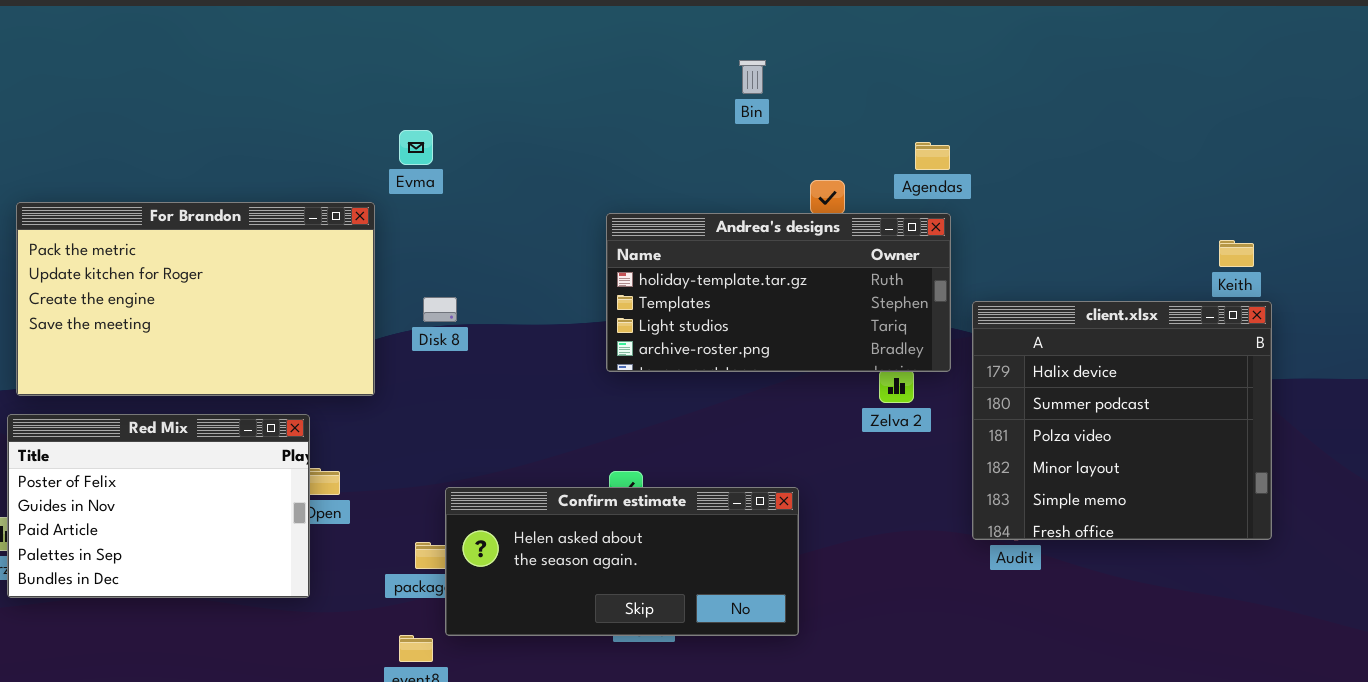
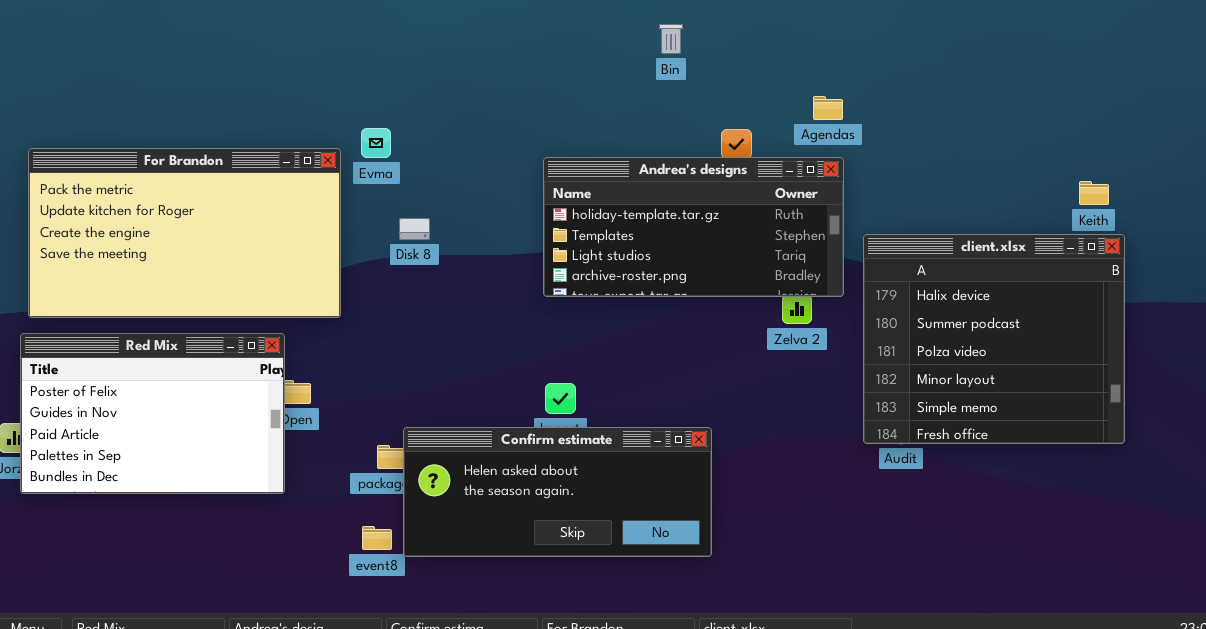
Evma: [399,130,433,165] -> [361,128,391,158], moved
Disk 8: [423,297,457,322] -> [399,218,430,240], moved
Confirm estimate: [445,487,799,636] -> [403,427,712,557], moved

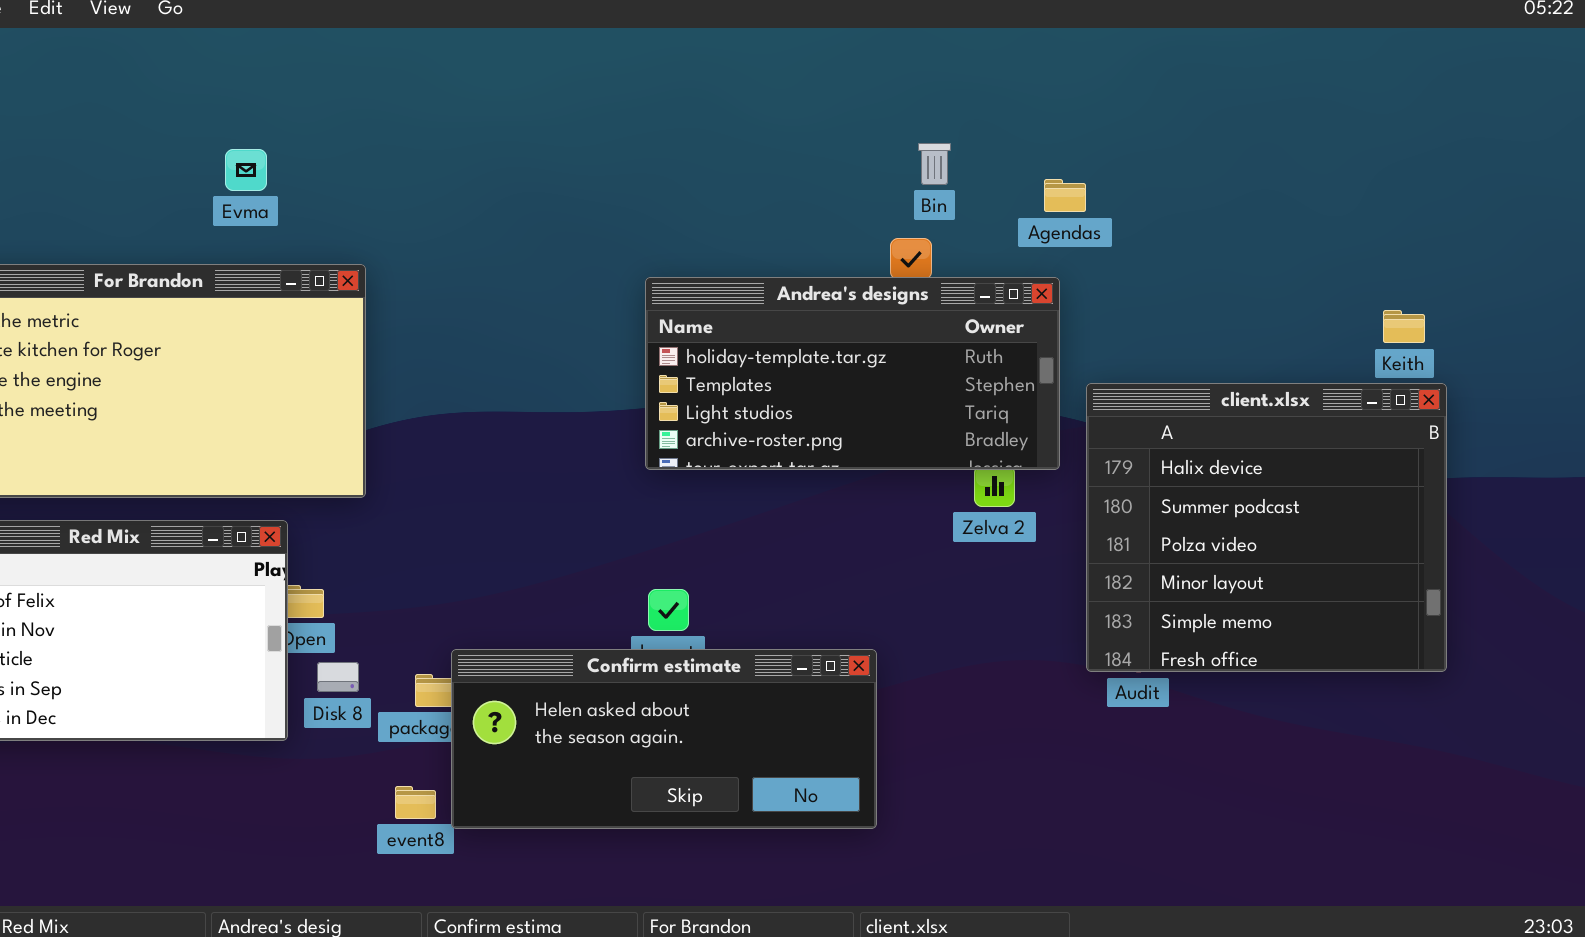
Bin: [659,24,683,54] -> [918,143,951,185], moved
Agendas: [813,96,843,120] -> [1044,179,1086,212], moved
Evma: [361,128,391,158] -> [225,149,267,191], moved
Disk 8: [399,218,430,240] -> [317,662,359,692], moved

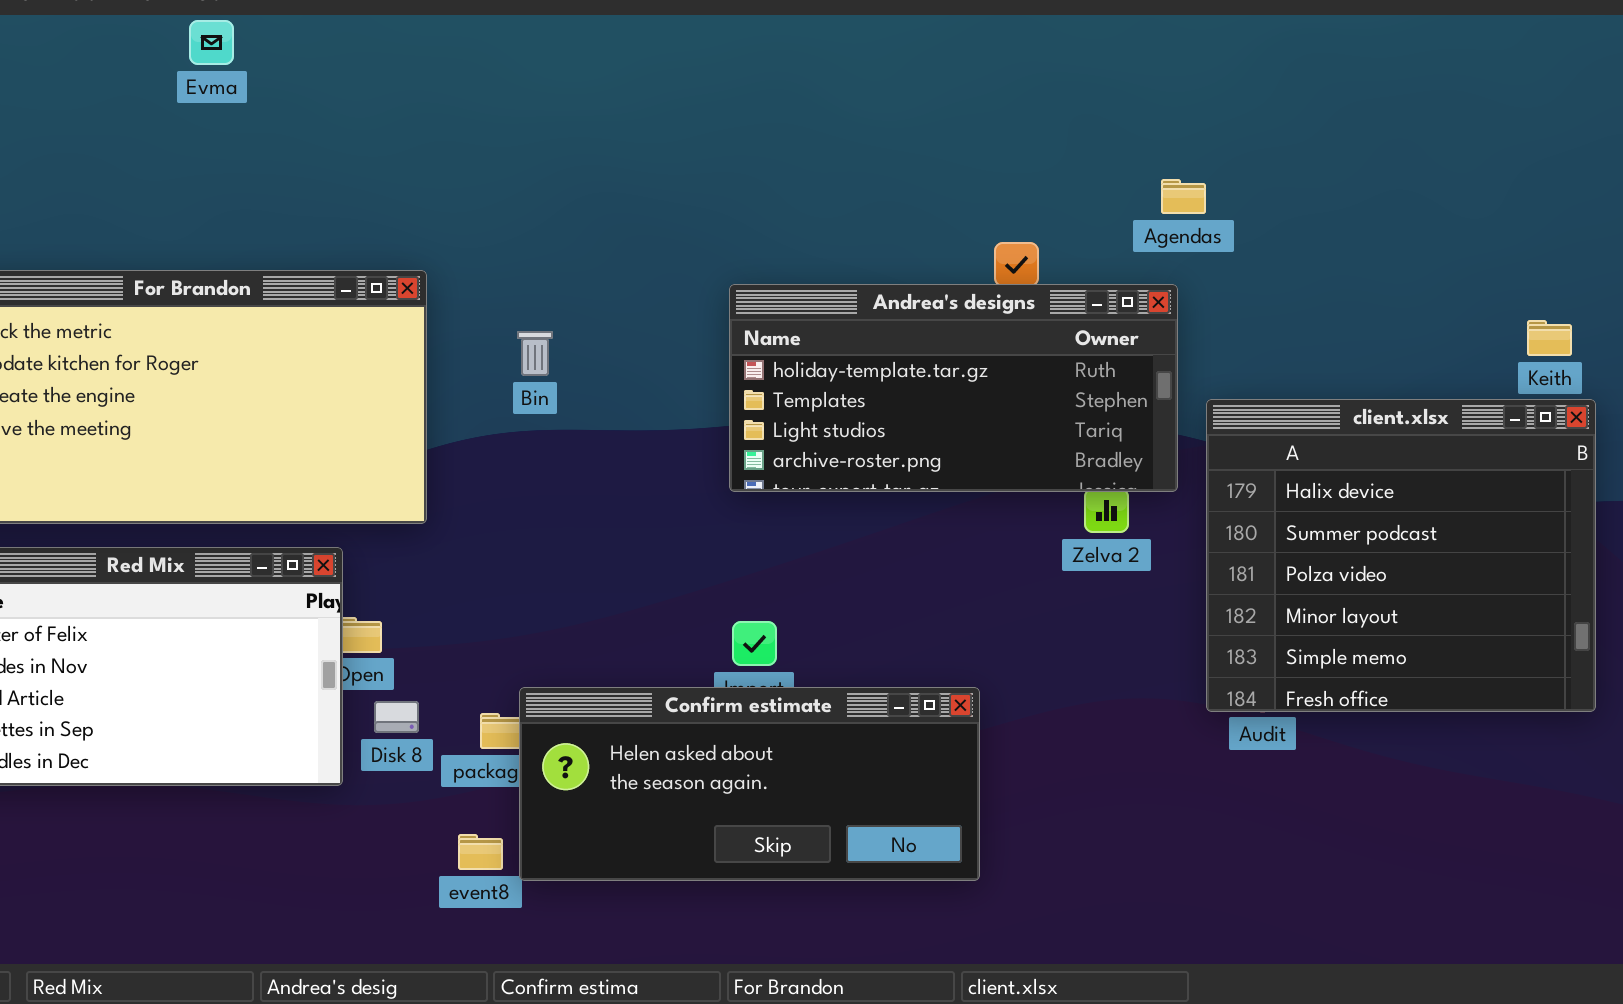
Bin: [918,143,951,185] -> [517,331,553,376], moved
Evma: [225,149,267,191] -> [189,20,234,65], moved

